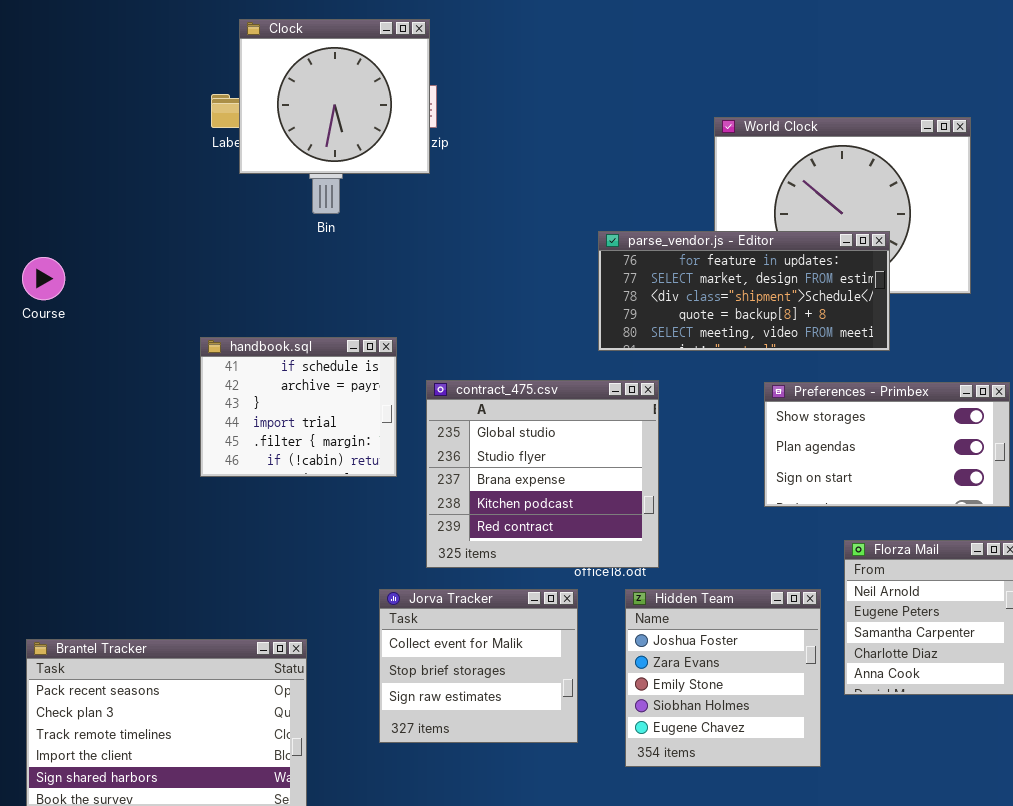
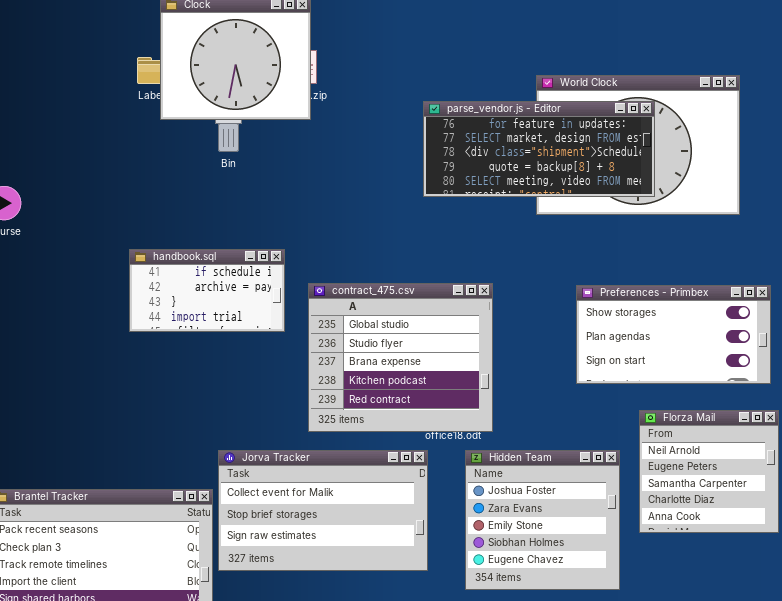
parse_vendor.js - Editor: [598,231,890,351] -> [423,101,655,197], moved
handbook.sql: [200,337,397,477] -> [129,249,285,332], resized
Jorva Tracker: [379,589,578,743] -> [218,450,428,571], resized

